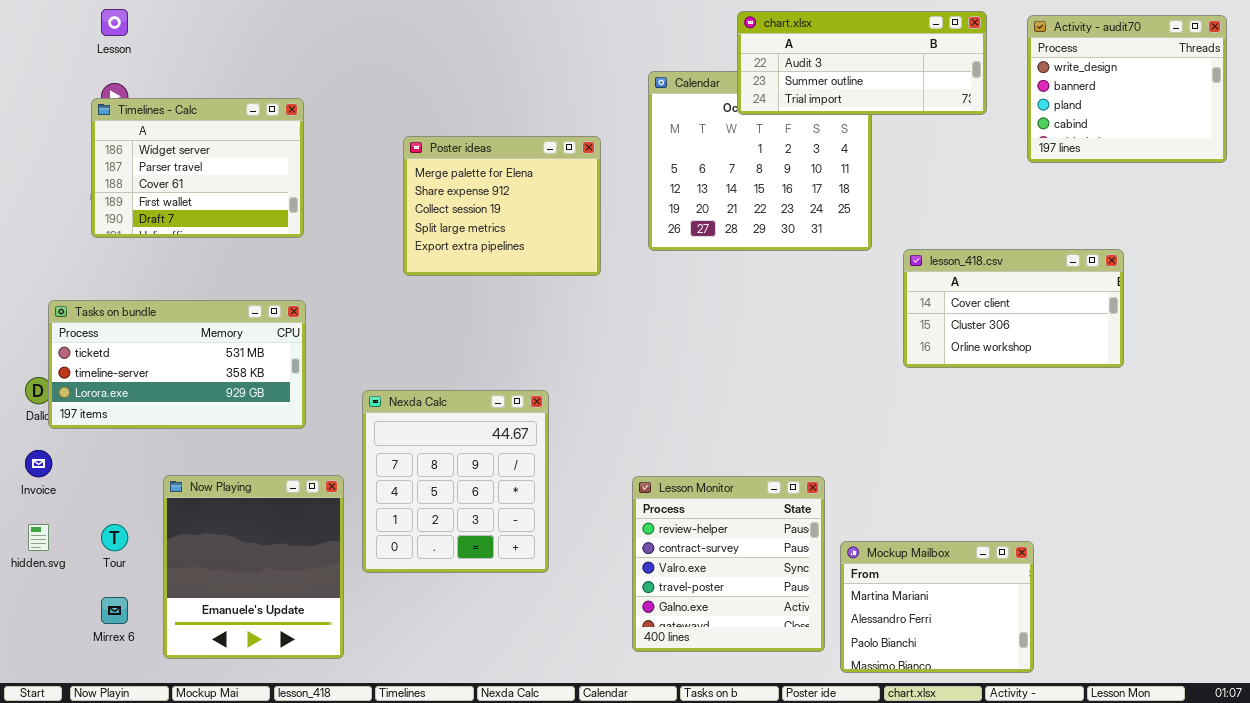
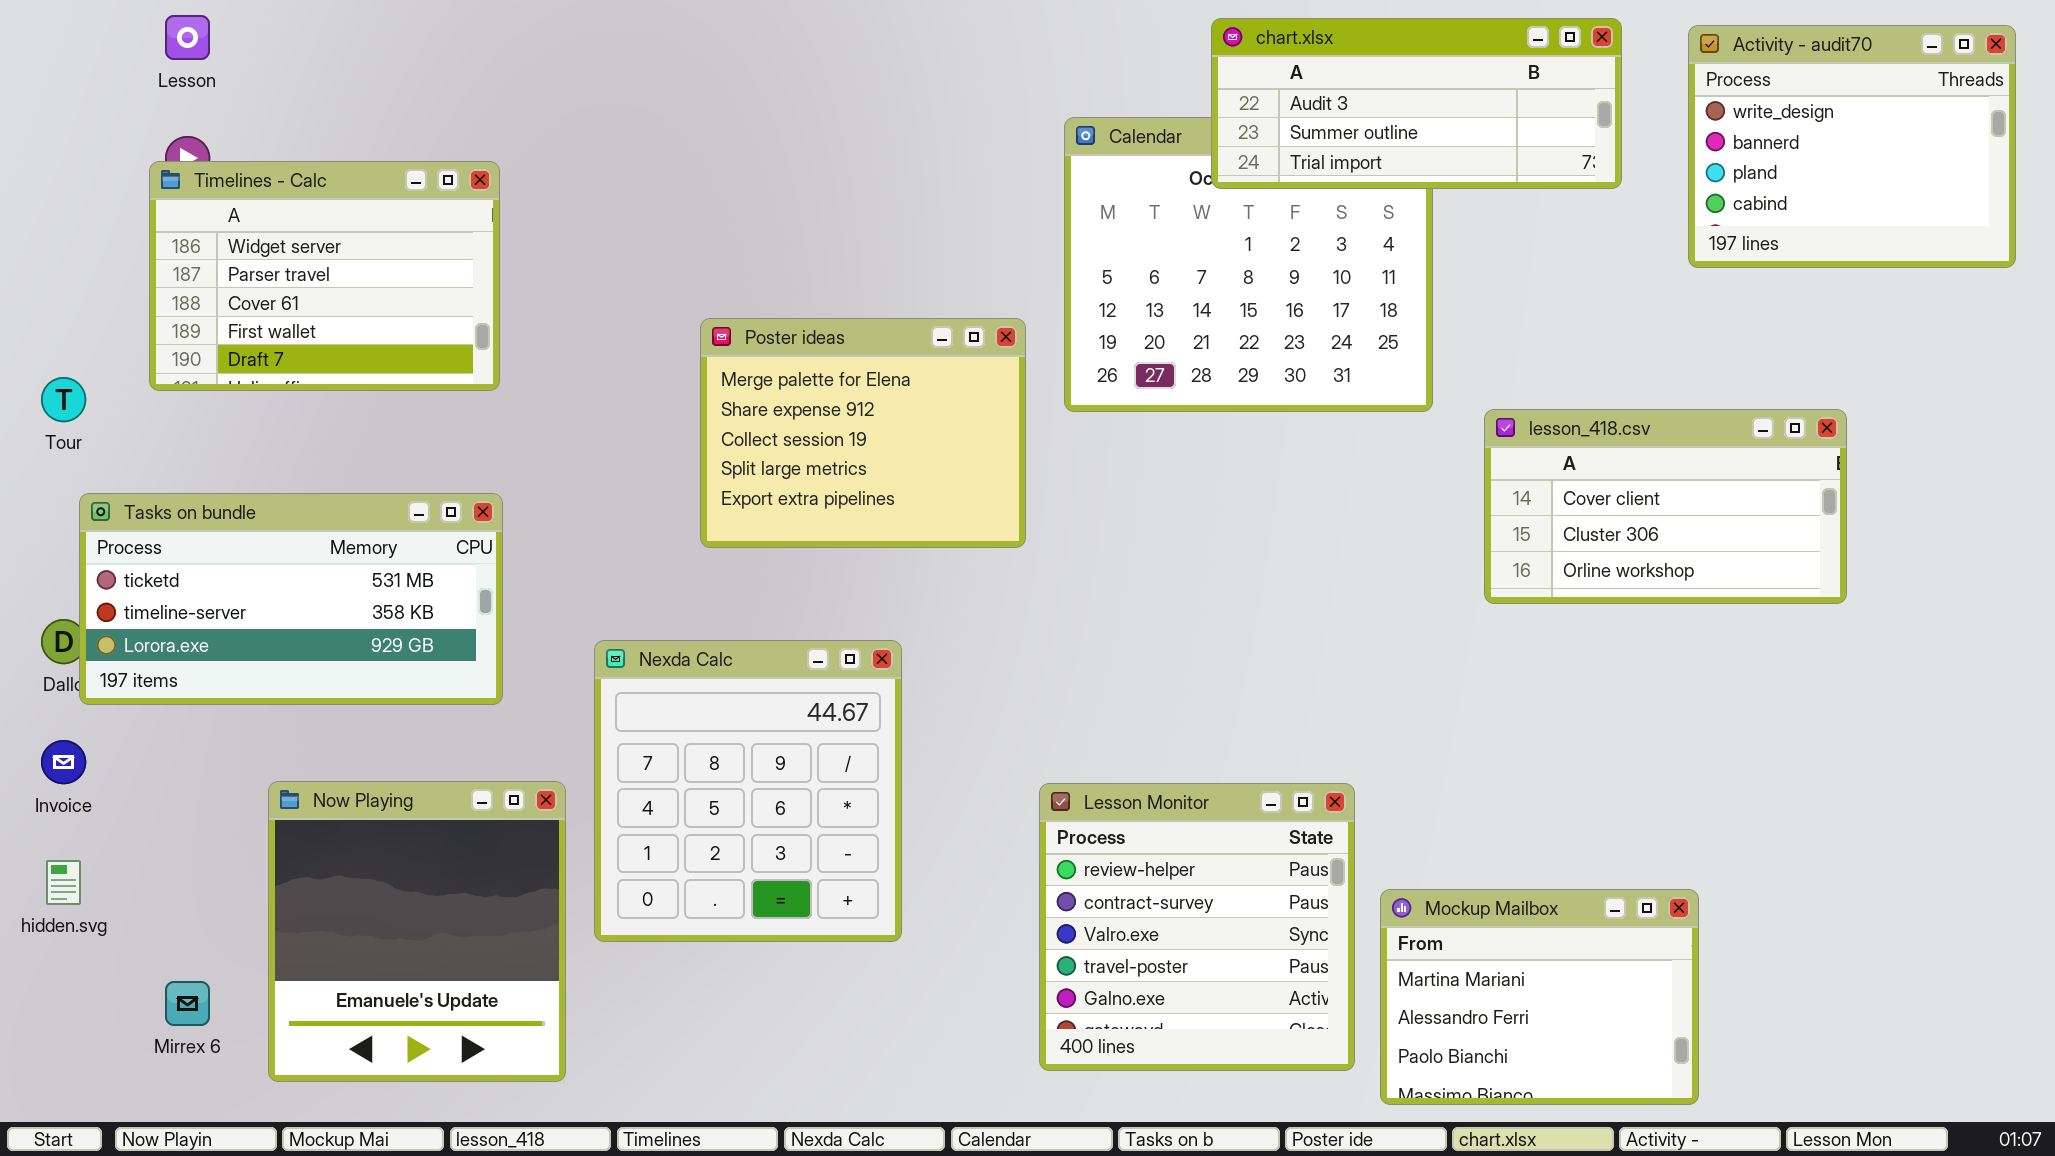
Poster ideas: [403,136,601,276] -> [700,318,1026,548], moved
Tour: [101,524,128,551] -> [41,377,86,422], moved

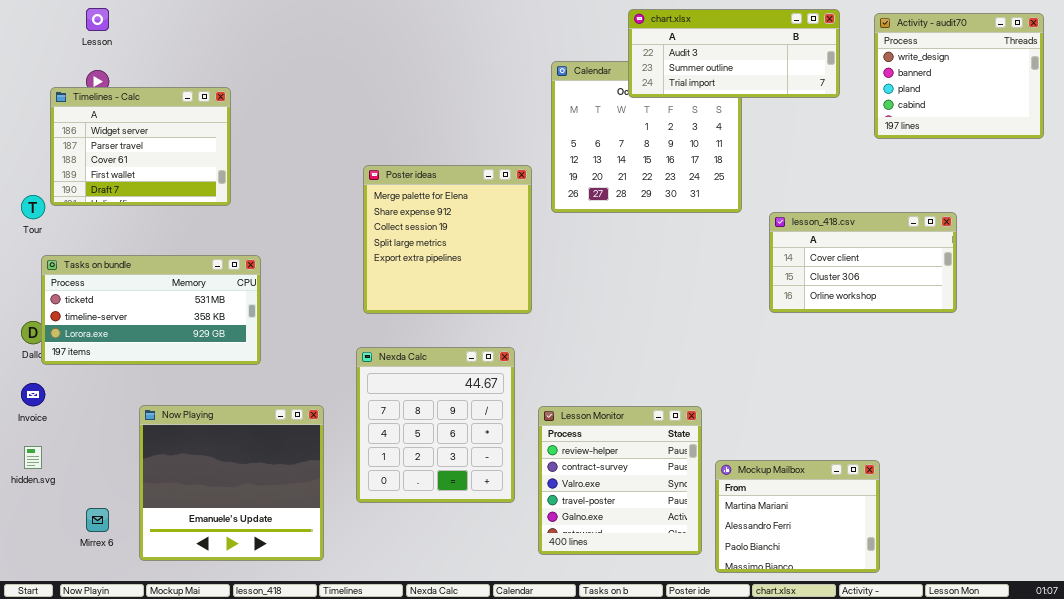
Timelines - Calc: [149,161,500,391] -> [50,87,231,206], moved
Poster ideas: [700,318,1026,548] -> [363,165,532,314], resized
Nexda Calc: [594,640,902,942] -> [356,347,515,503], moved
Now Playing: [268,781,566,1082] -> [139,405,324,561], resized

